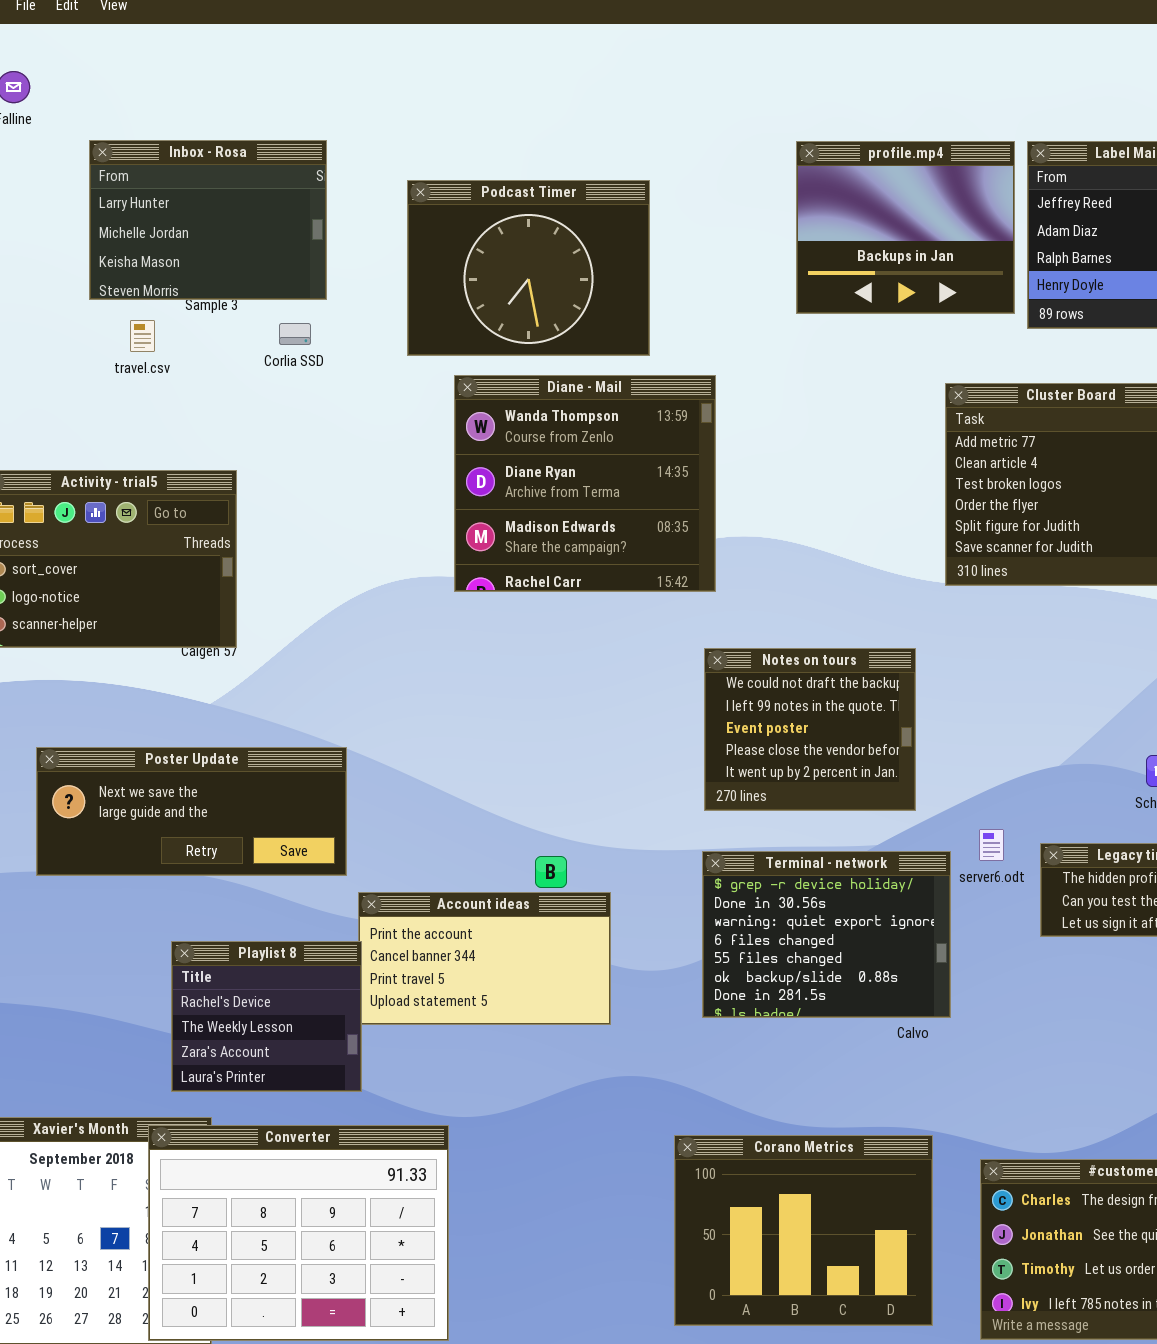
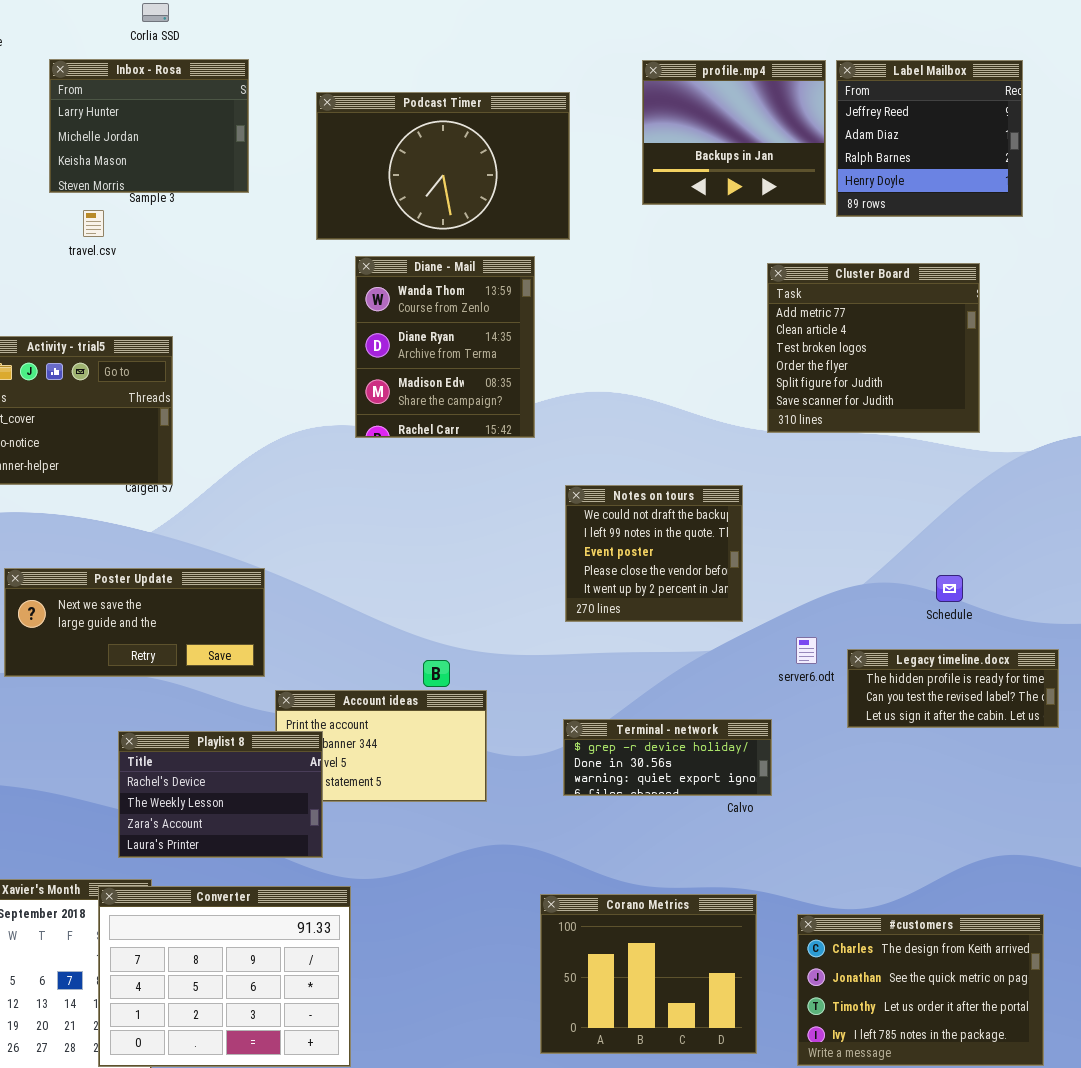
Podcast Timer: [407,180,650,356] -> [316,92,570,240], resized
Corlia SSD: [279,323,311,345] -> [142,3,169,22], moved
Diane - Mail: [454,375,716,592] -> [355,256,535,438], resized
Terminal - network: [702,851,951,1018] -> [563,719,772,796], resized
Playlist 8: [171,941,362,1092] -> [118,731,323,858], resized

